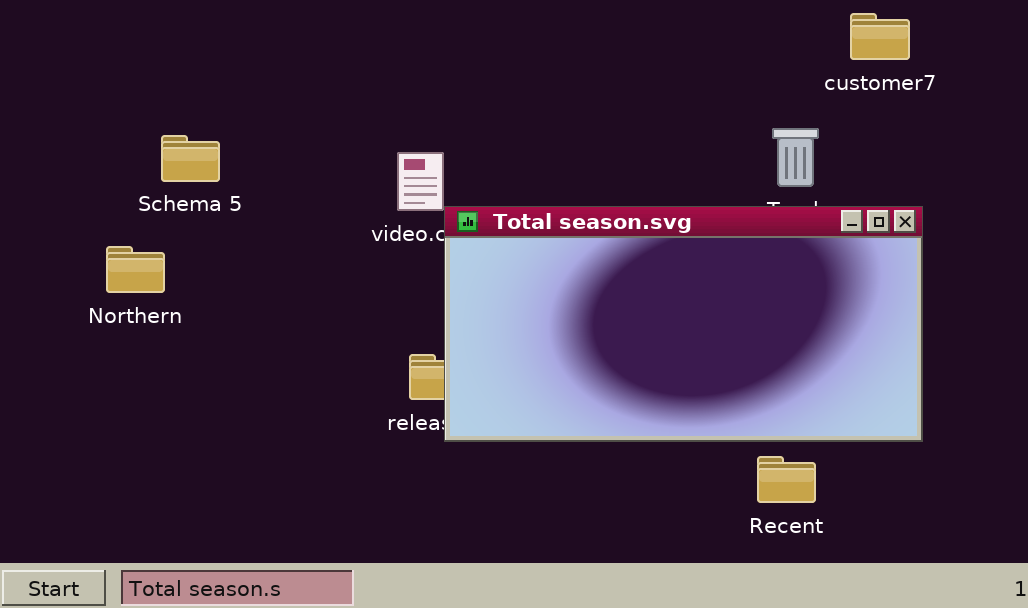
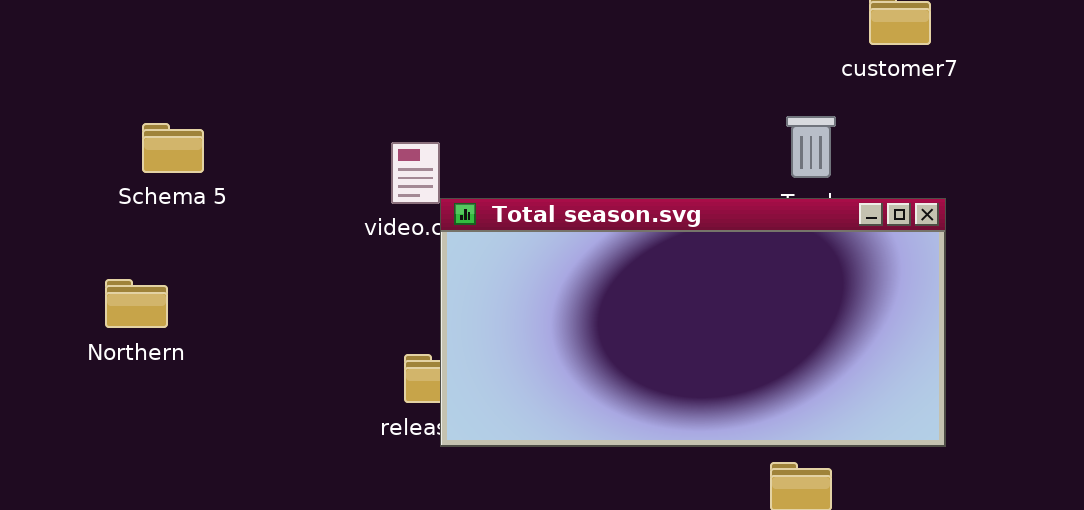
Northern: [106,246,165,293] -> [105,279,168,328], moved

